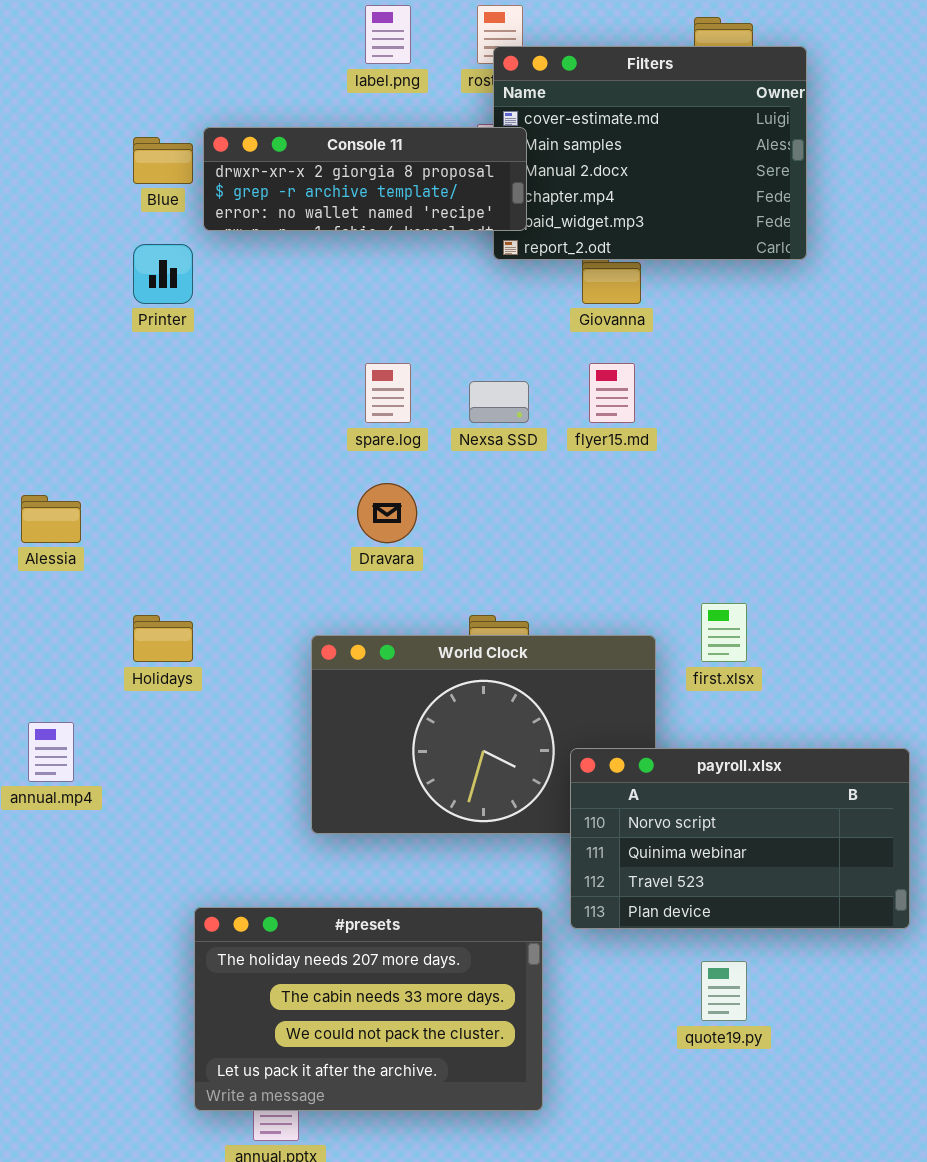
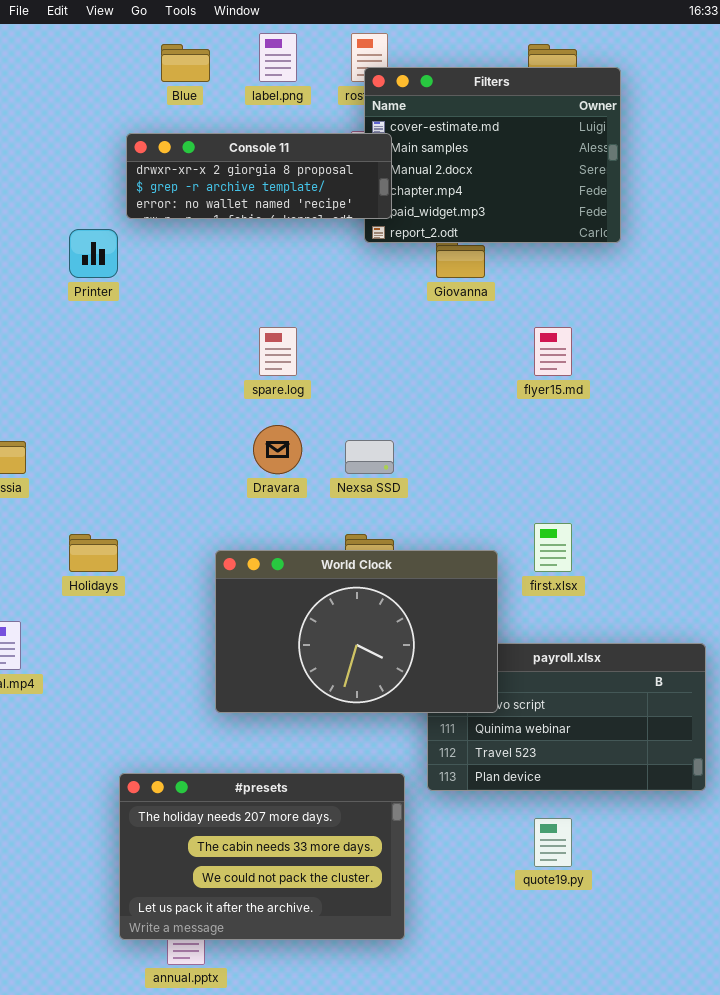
Blue: [133,137,193,184] -> [161,44,210,82], moved
flyer15.md: [589,363,635,423] -> [534,327,572,376], moved
Nexsa SSD: [469,381,529,423] -> [345,440,394,474], moved
World Clock: [311,635,656,834] -> [215,550,498,713], raised

